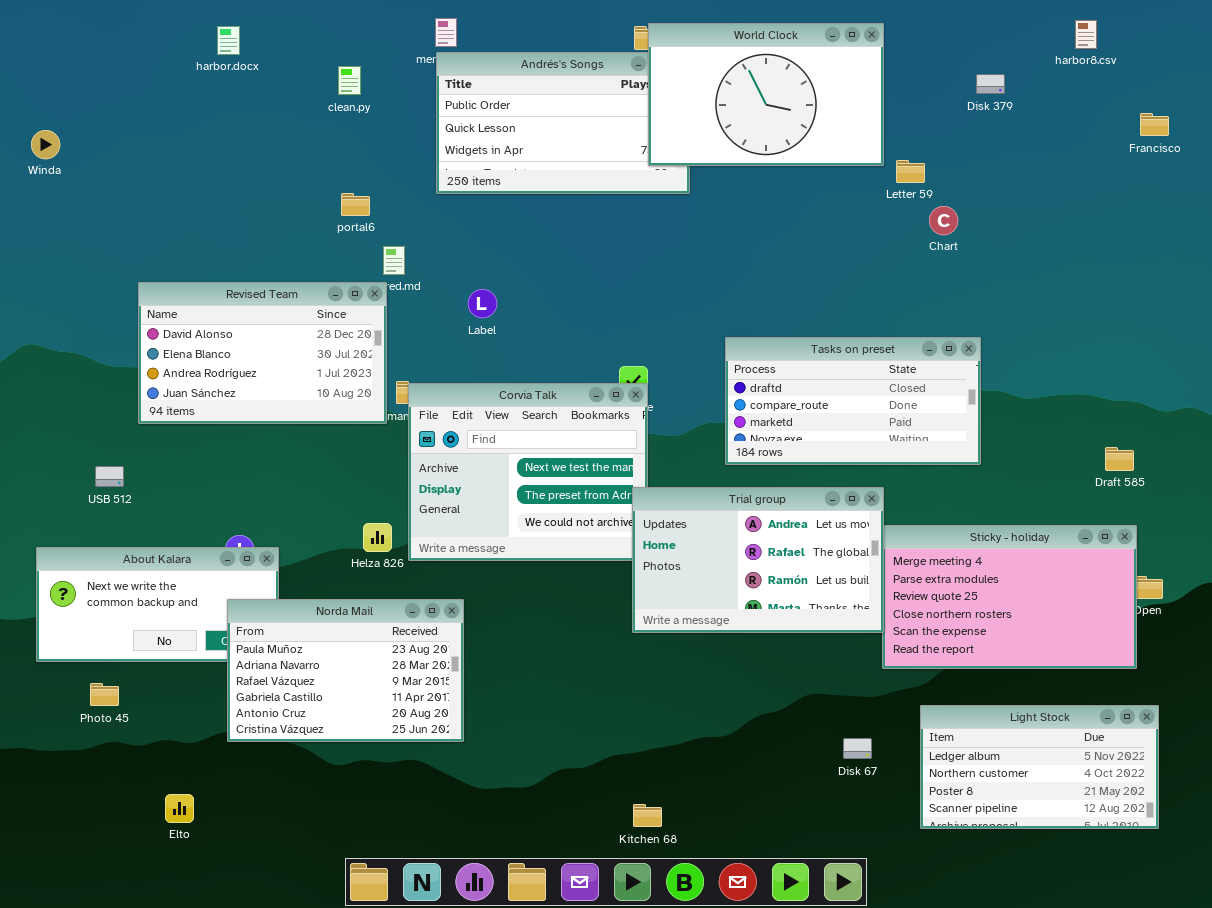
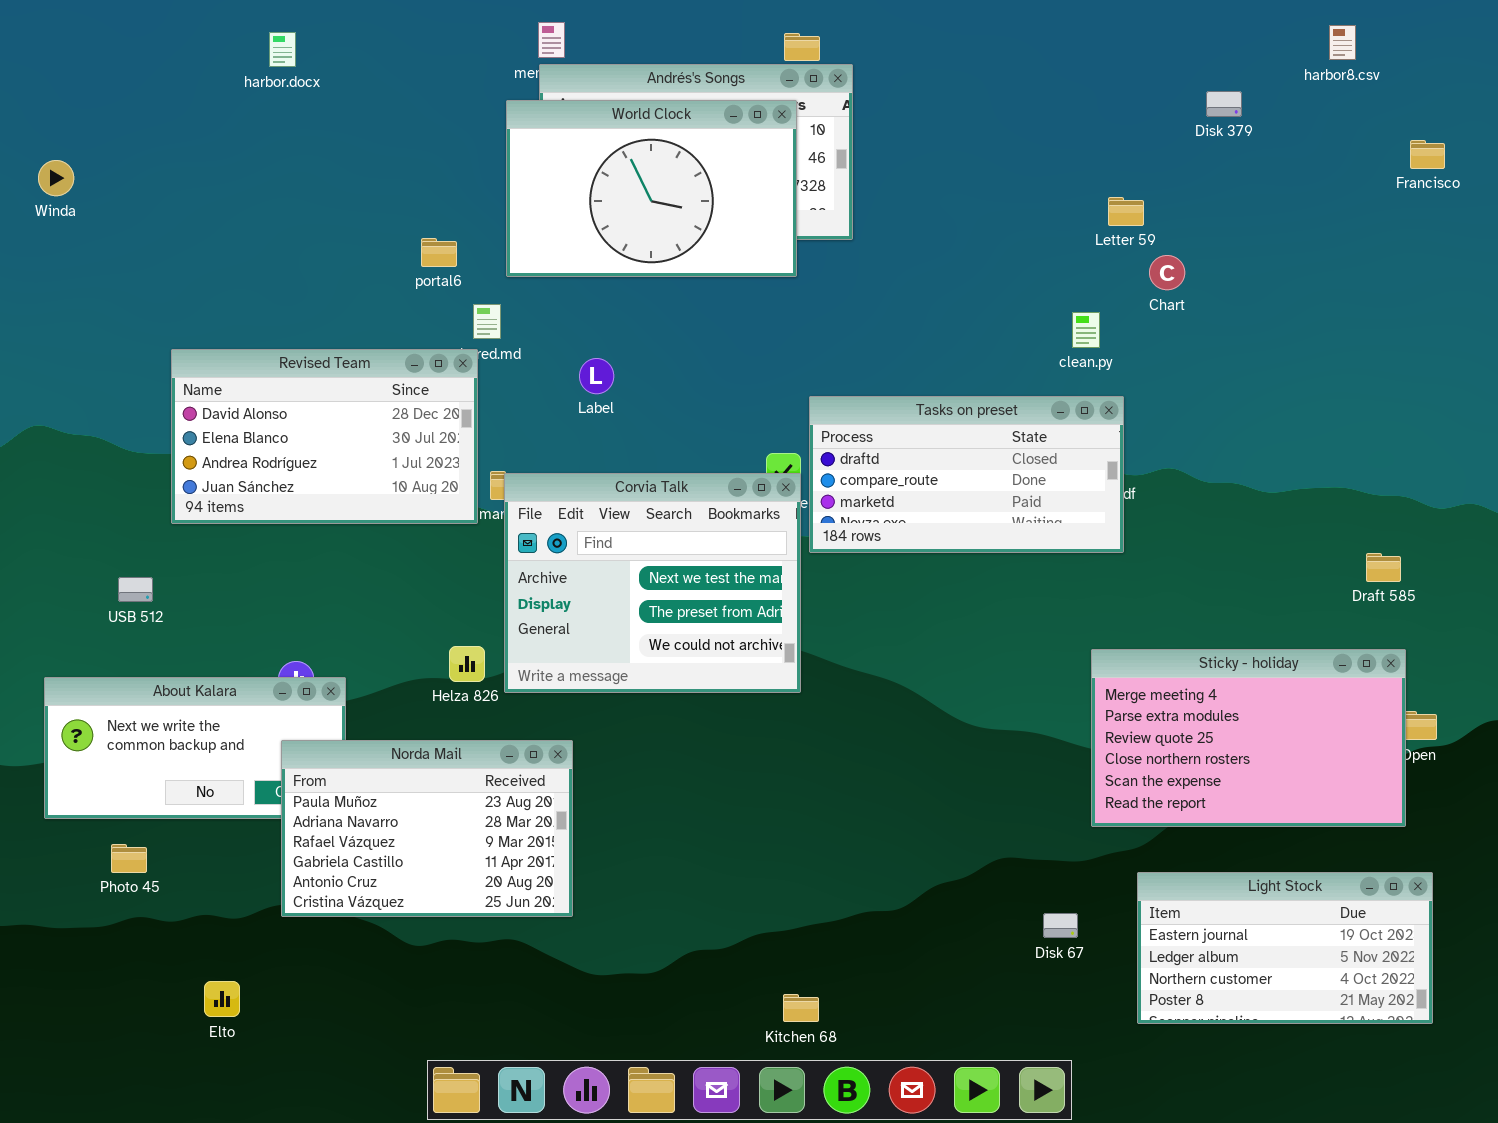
World Clock: [648,23,884,166] -> [506,100,797,277], moved
clean.py: [338,66,361,95] -> [1072,312,1100,348], moved
Tasks on preset: [725,337,981,465] -> [809,396,1124,553], moved
Trial group: [632,487,884,633] -> none, closed
Light Stock: [920,705,1159,829] -> [1137,872,1433,1024], scrolled up 1 row

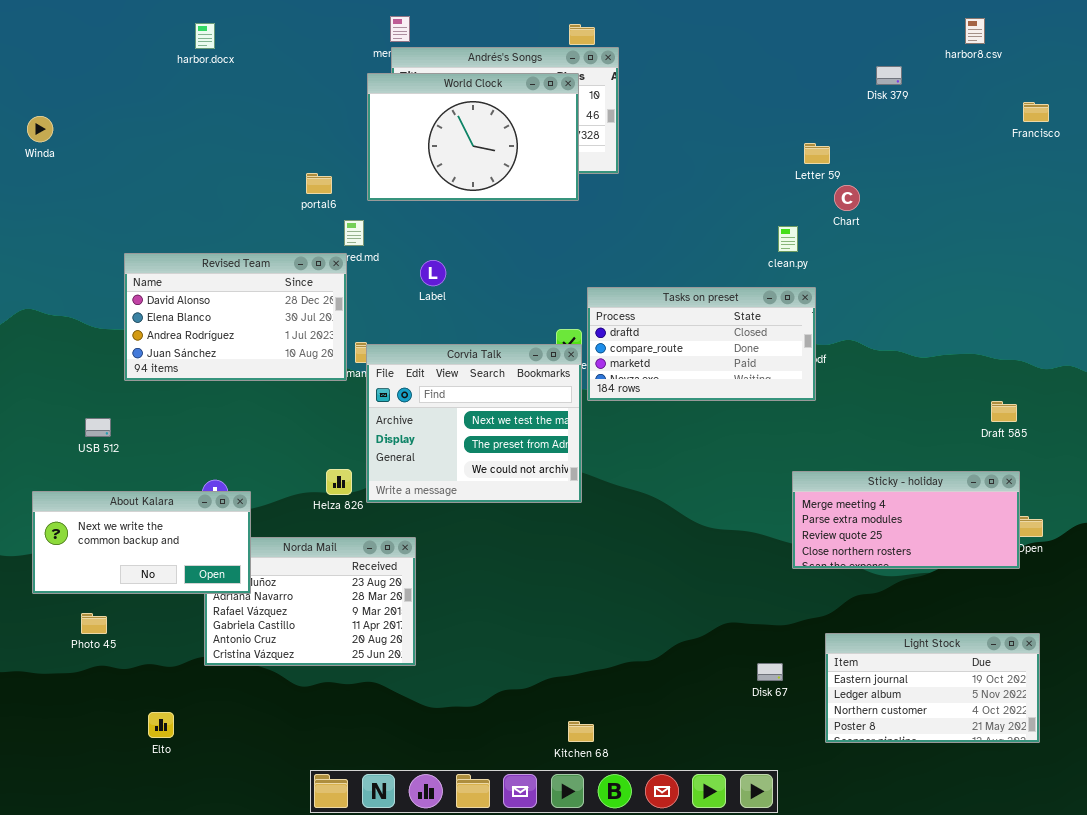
Sticky - holiday: [1091,649,1406,827] -> [792,471,1020,569], resized
About Kalara: [44,677,346,819] -> [32,491,251,594], raised

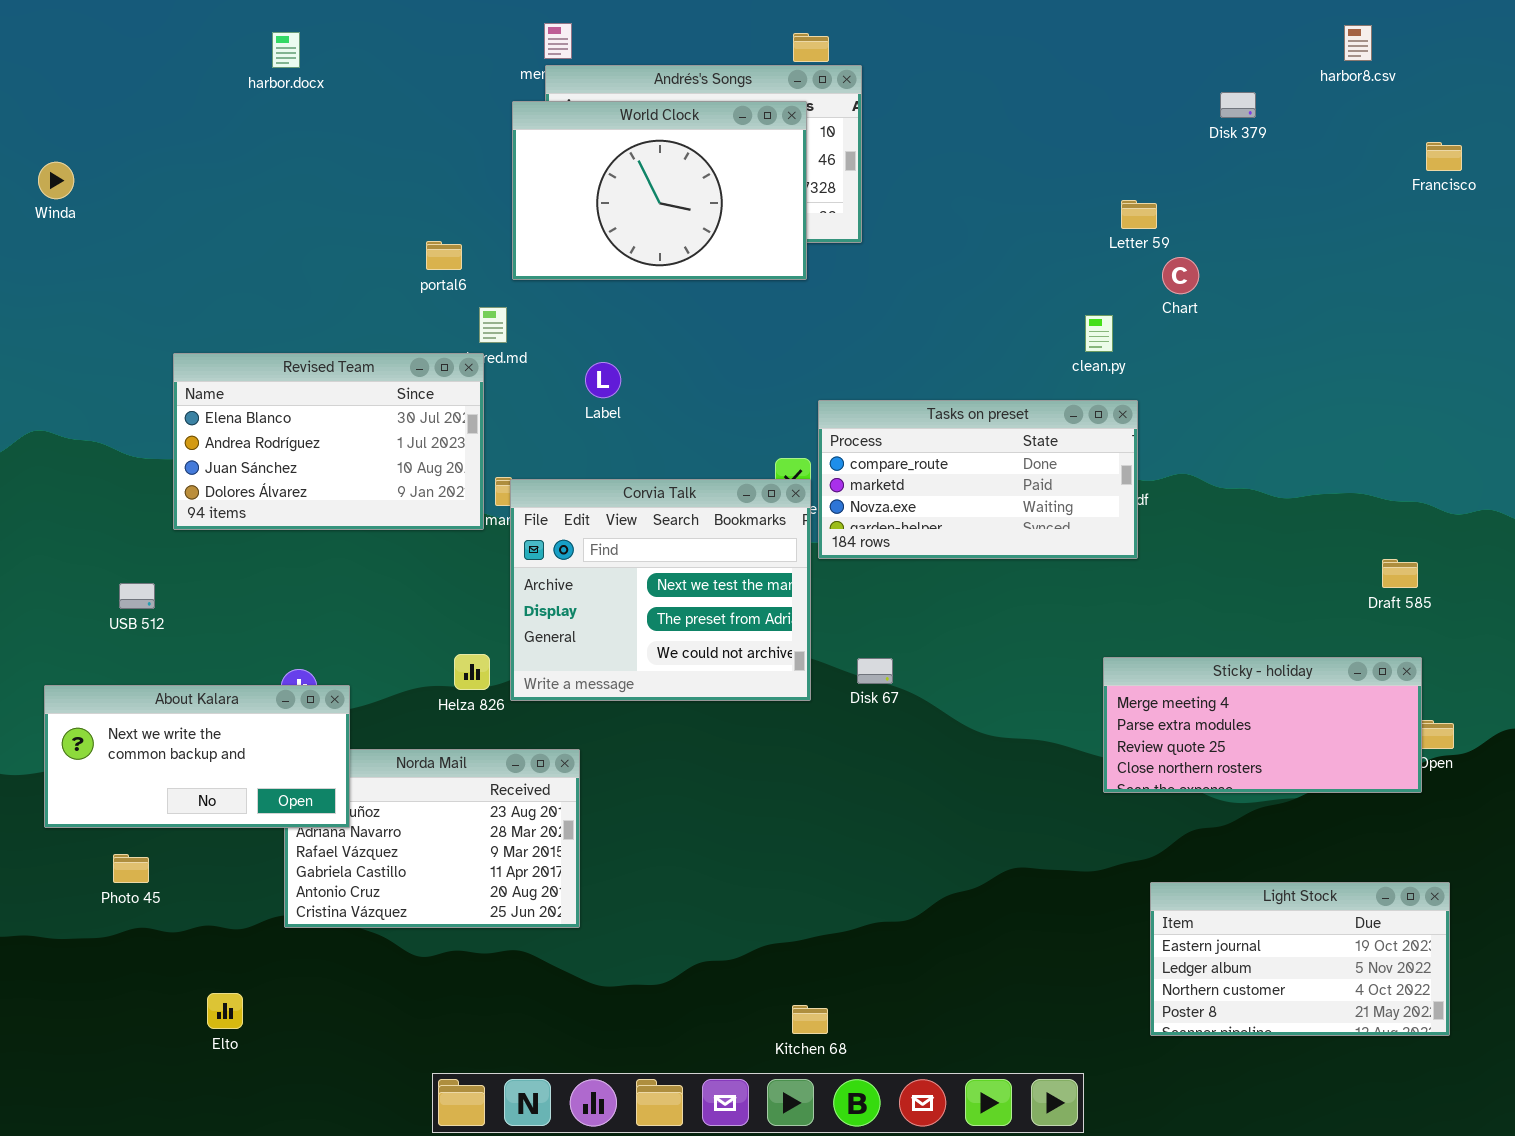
Revised Team: [124,253,347,381] -> [173,353,484,530], scrolled down 1 row
Tasks on preset: [587,287,816,401] -> [818,400,1138,559], scrolled down 1 row
Disk 67: [757,663,783,681] -> [857,658,893,684], moved

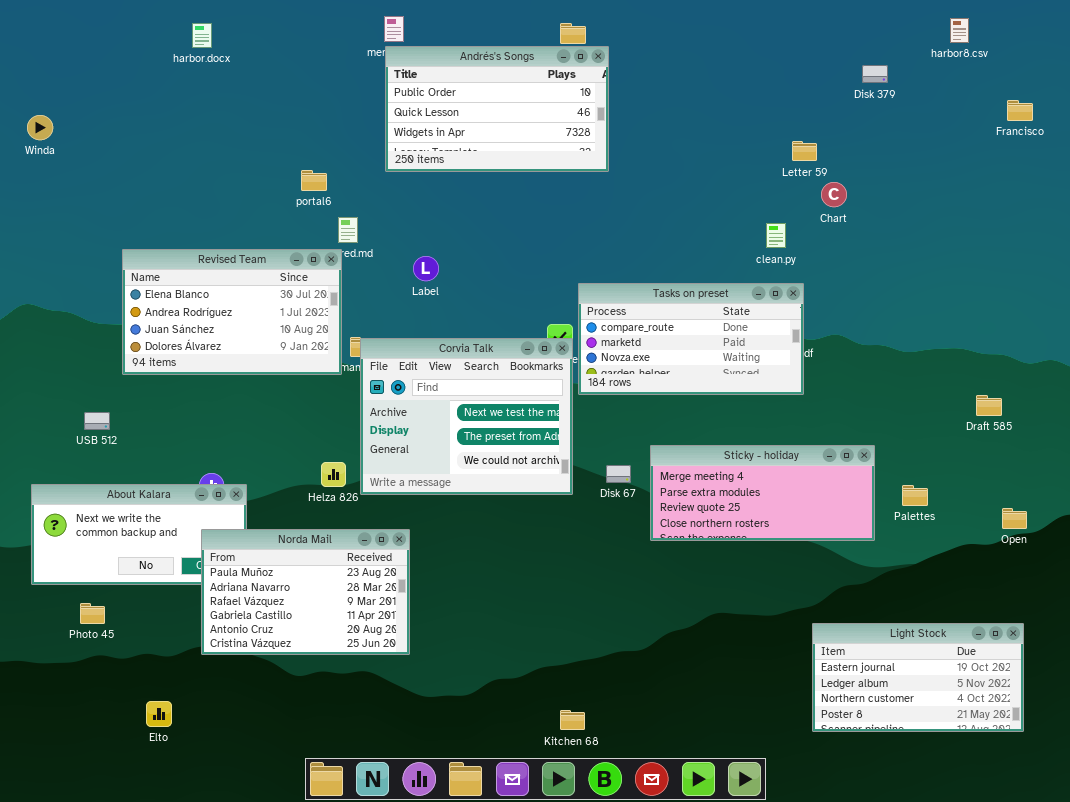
World Clock: [512,101,807,280] -> none, closed
Sticky - holiday: [1103,657,1422,793] -> [650,445,875,541], moved
Norda Mail: [284,749,580,928] -> [201,529,410,655], raised

